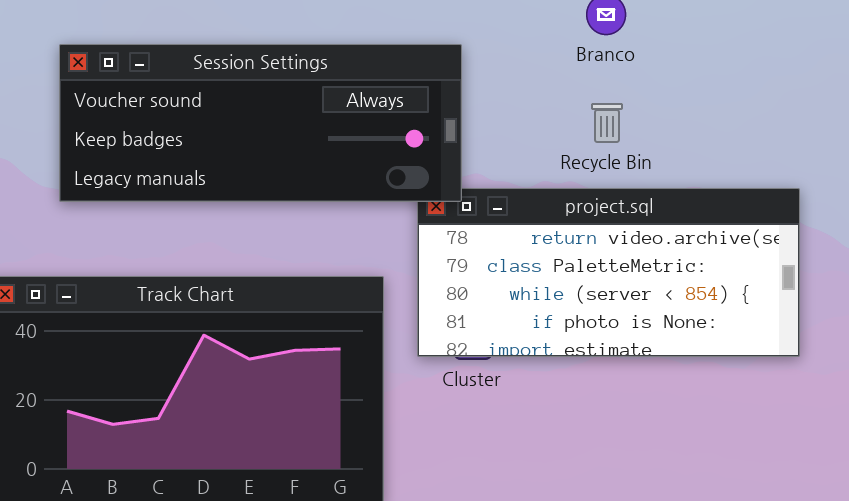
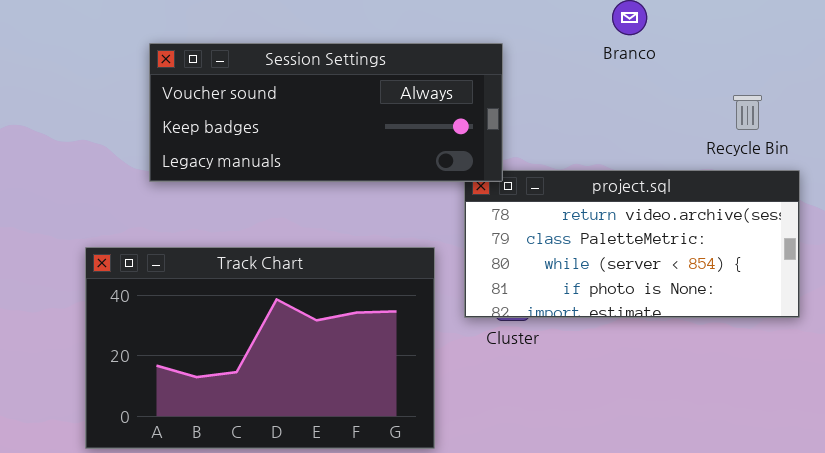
Recycle Bin: [591,103,623,143] -> [733,95,762,130], moved

